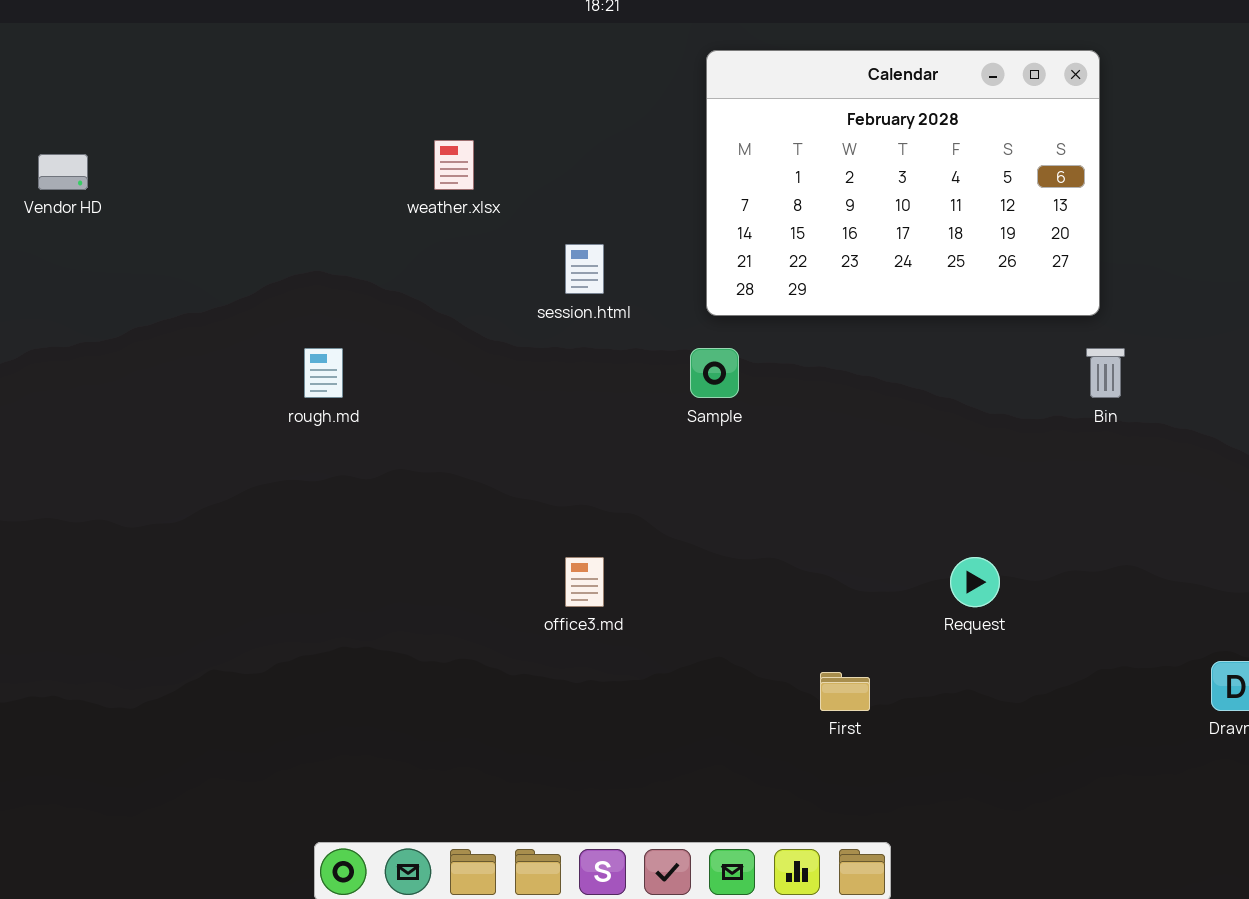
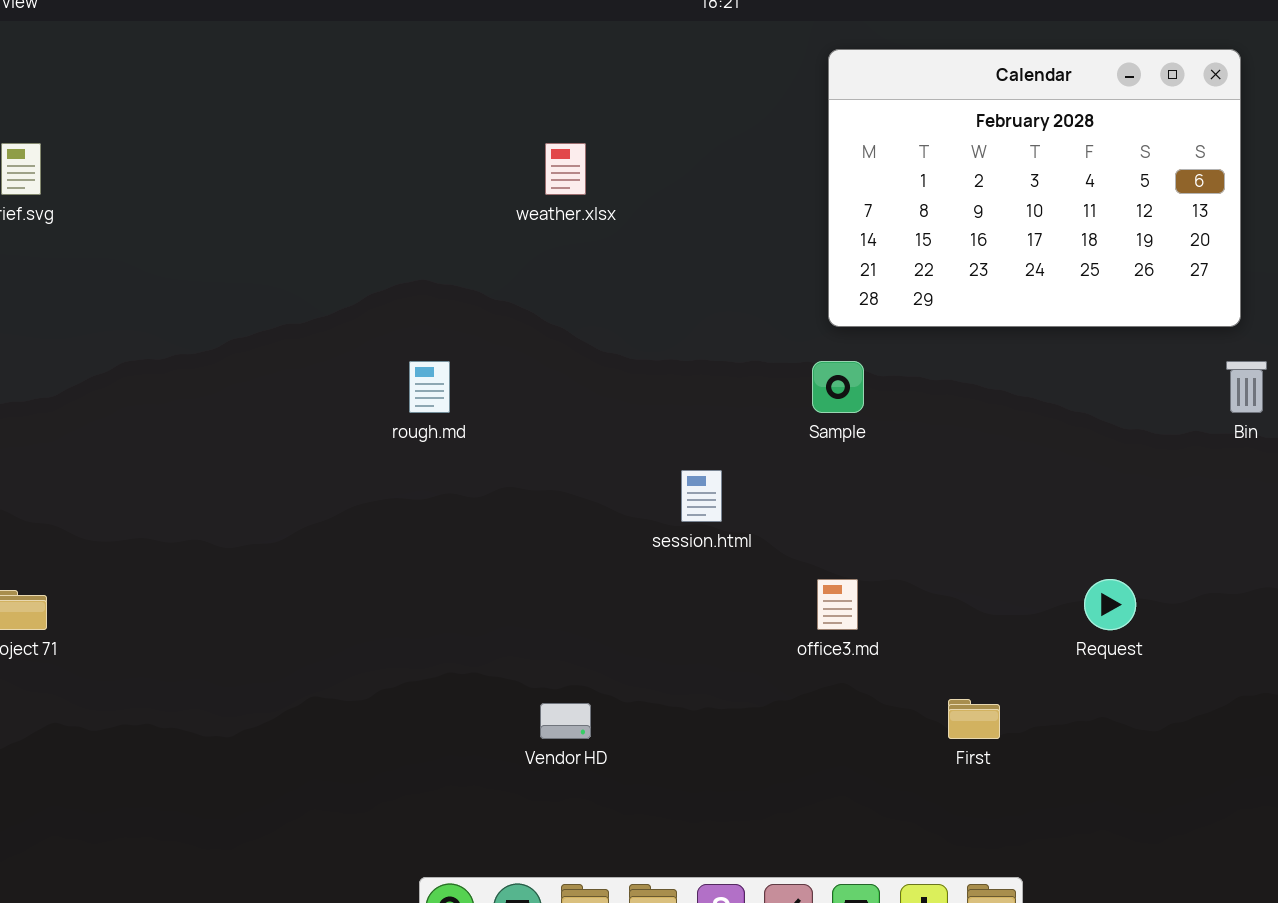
Vendor HD: [38,154,88,190] -> [540,703,591,739], moved
session.html: [565,244,604,294] -> [681,470,722,522], moved
office3.md: [565,557,604,607] -> [817,579,858,630], moved

